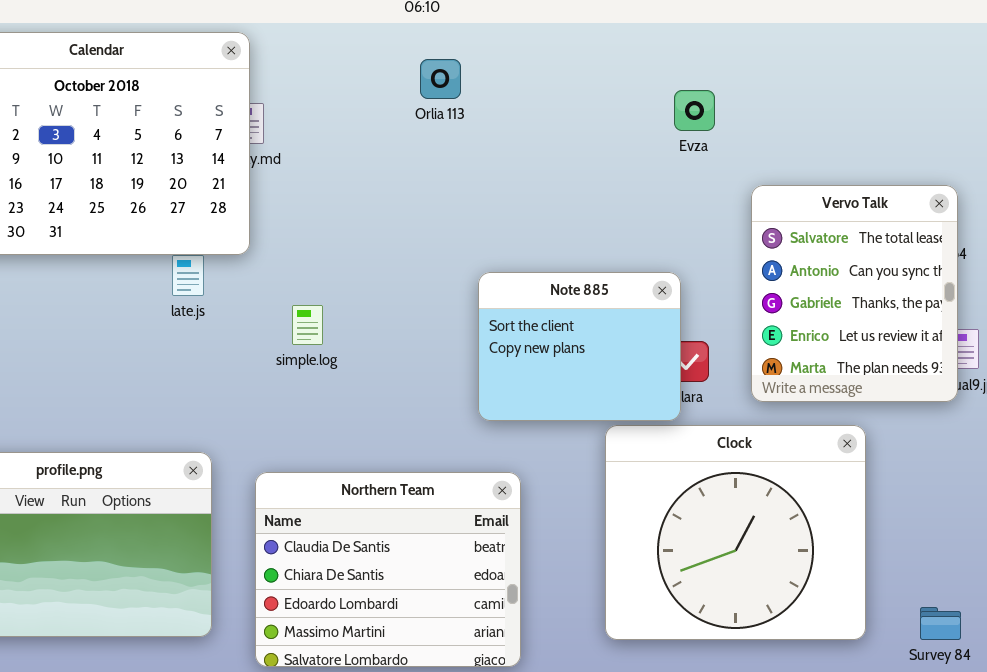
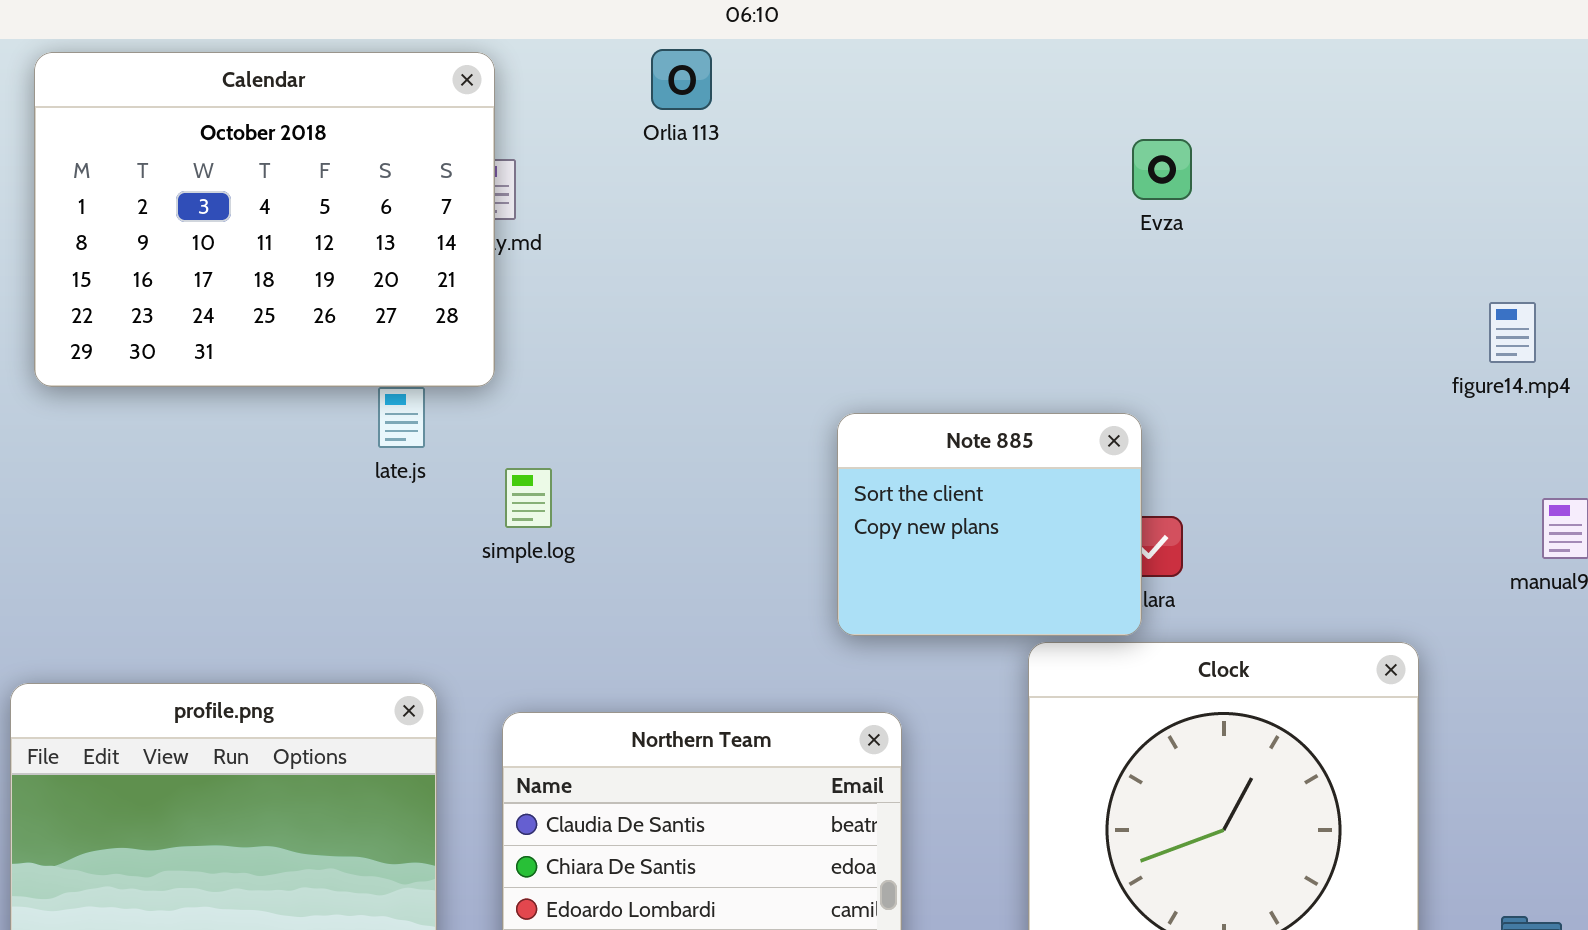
Orlia 113: [420,59,461,99] -> [651,49,712,110], moved
Vervo Talk: [751,185,958,402] -> none, closed
simple.log: [292,305,323,345] -> [505,468,552,528], moved

